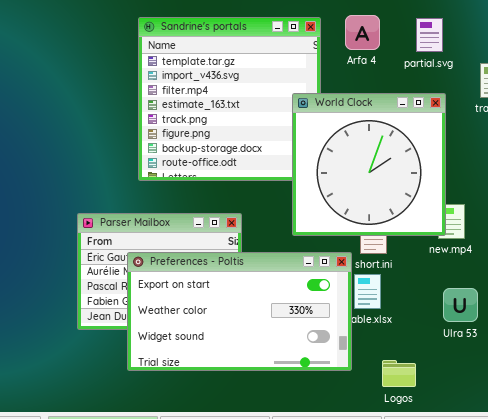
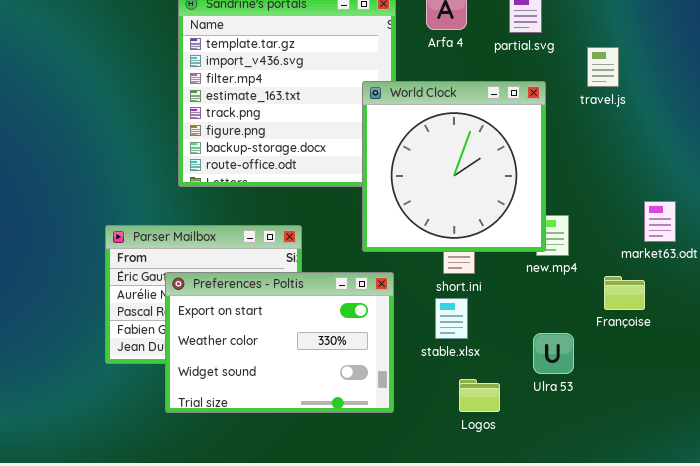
Preferences - Poltis: [127,252,352,371] -> [165,272,394,413], resized
Ulra 53: [443,288,478,322] -> [533,333,574,374], moved
Logos: [382,360,416,387] -> [459,379,500,412], moved

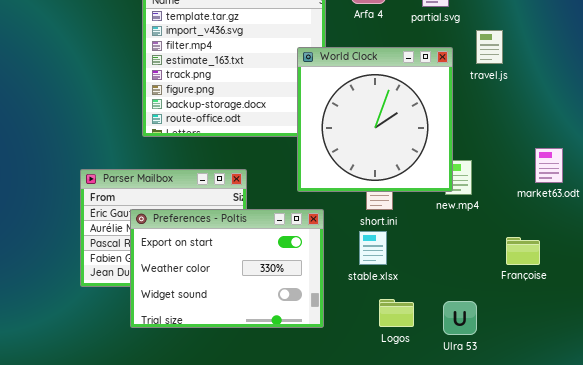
travel.js: [587,47,619,87] -> [476,30,503,64], moved
Françoise: [604,276,645,310] -> [506,237,540,265], moved
Ulra 53: [533,333,574,374] -> [443,301,477,335], moved

